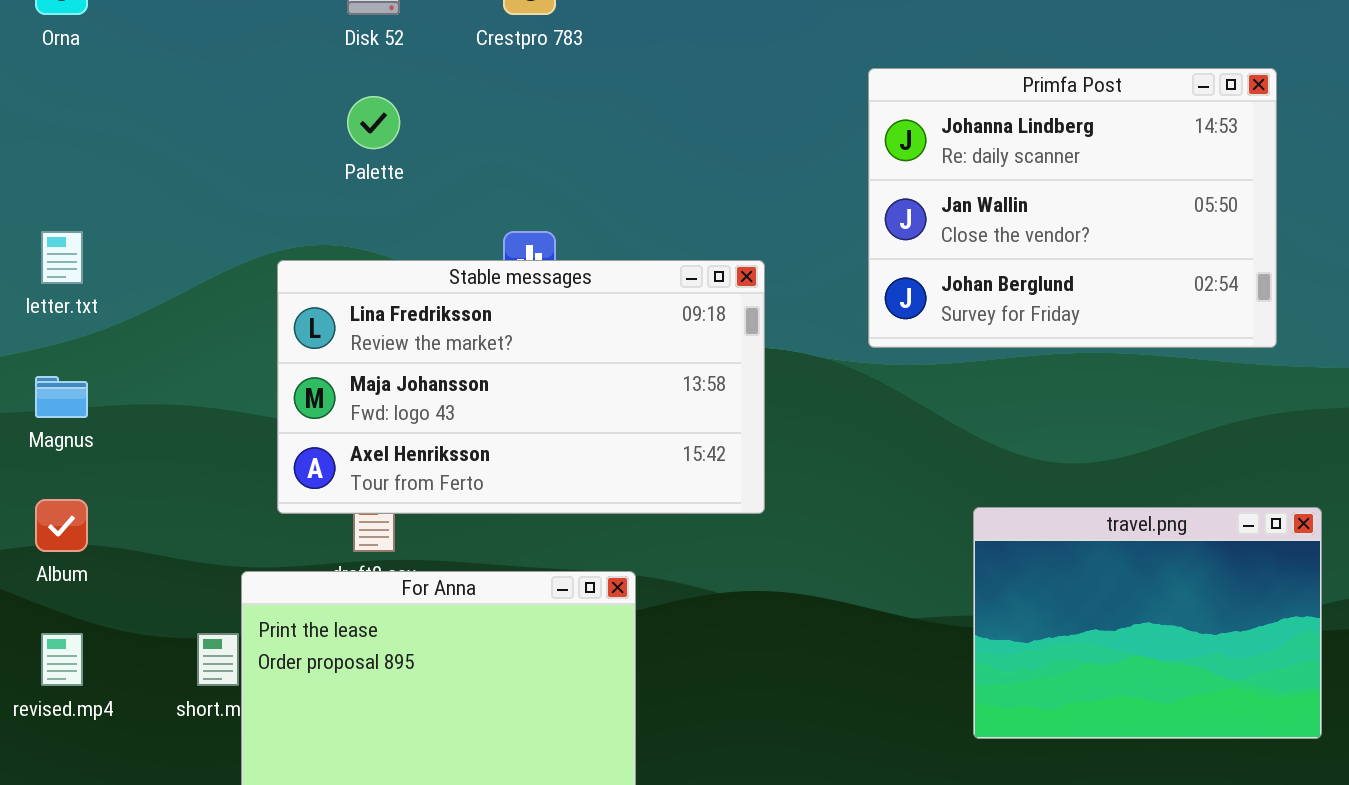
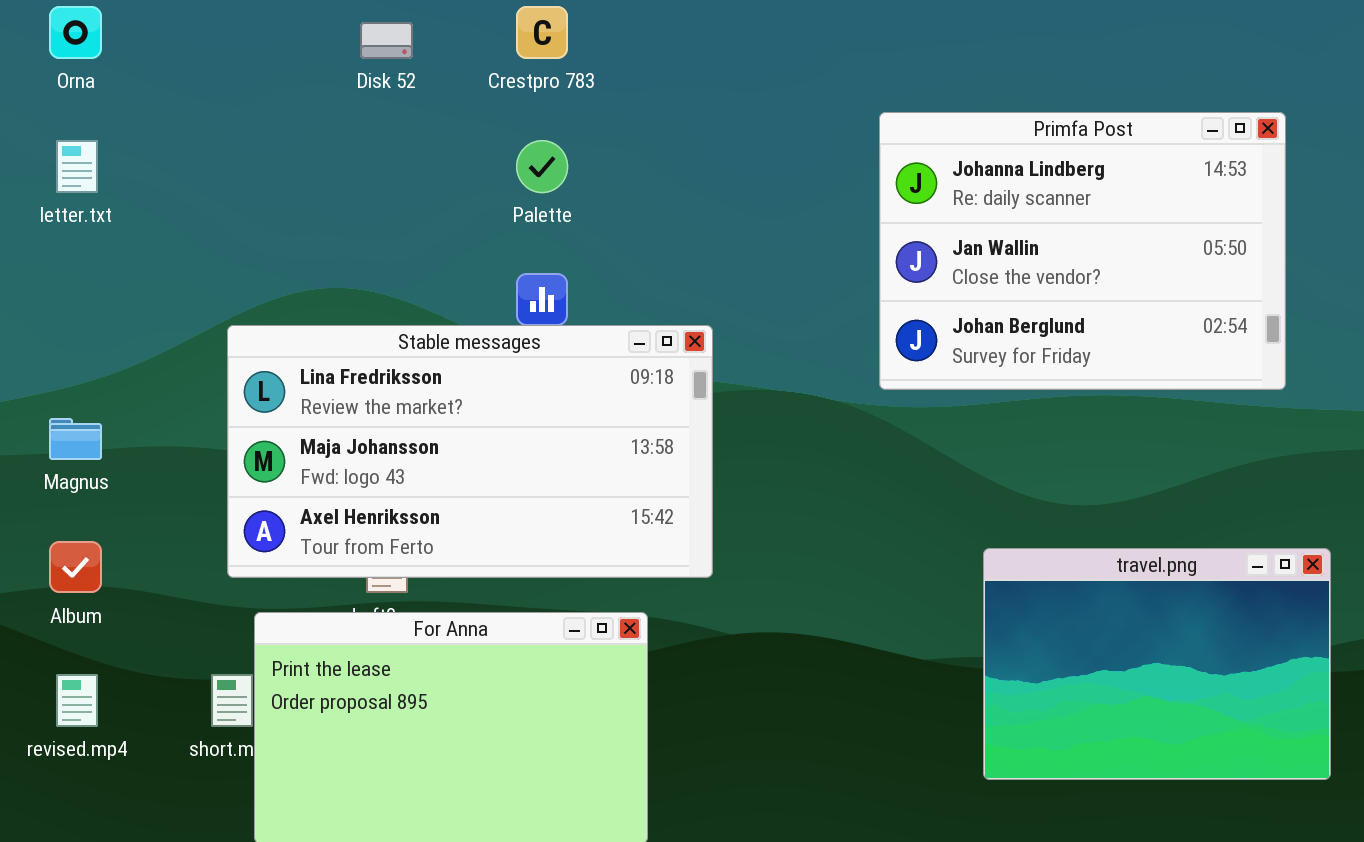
Palette: [347,96,400,149] -> [516,140,568,193], moved
letter.txt: [41,231,83,284] -> [56,140,98,193], moved
Stable messages: [277,260,765,514] -> [227,325,713,578], moved

